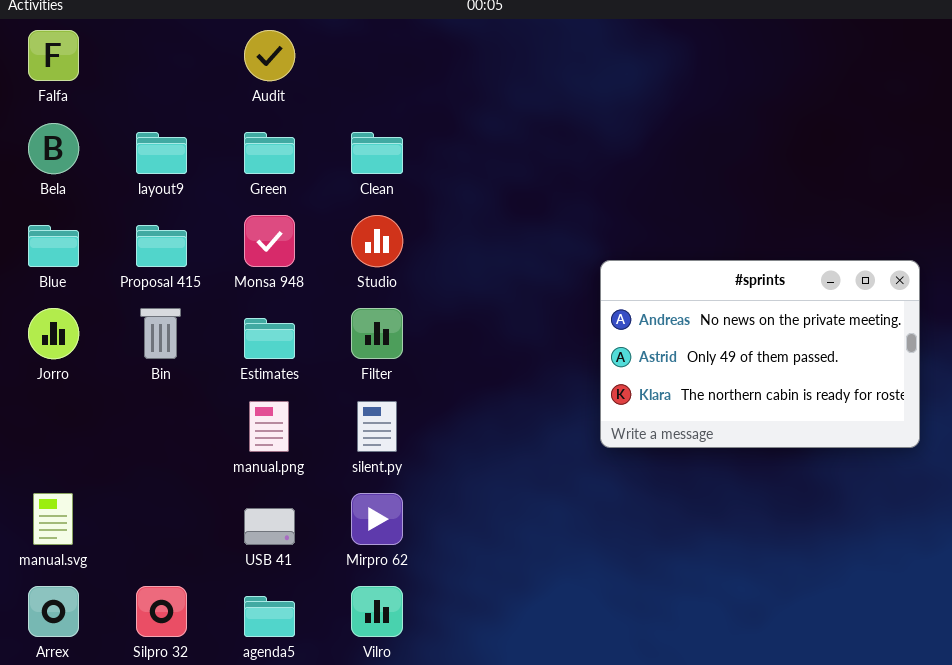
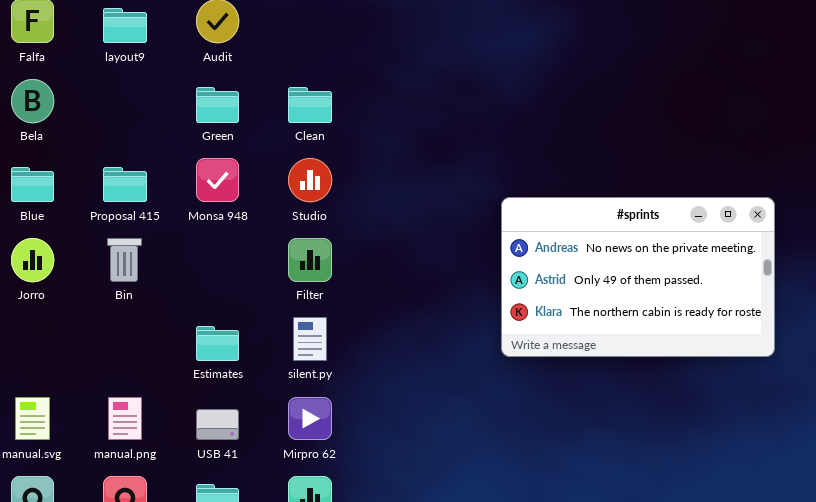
layout9: [136,132,187,174] -> [103,8,147,43], moved
Estimates: [244,318,295,359] -> [196,326,239,361], moved
manual.png: [249,401,289,452] -> [108,397,142,440], moved

